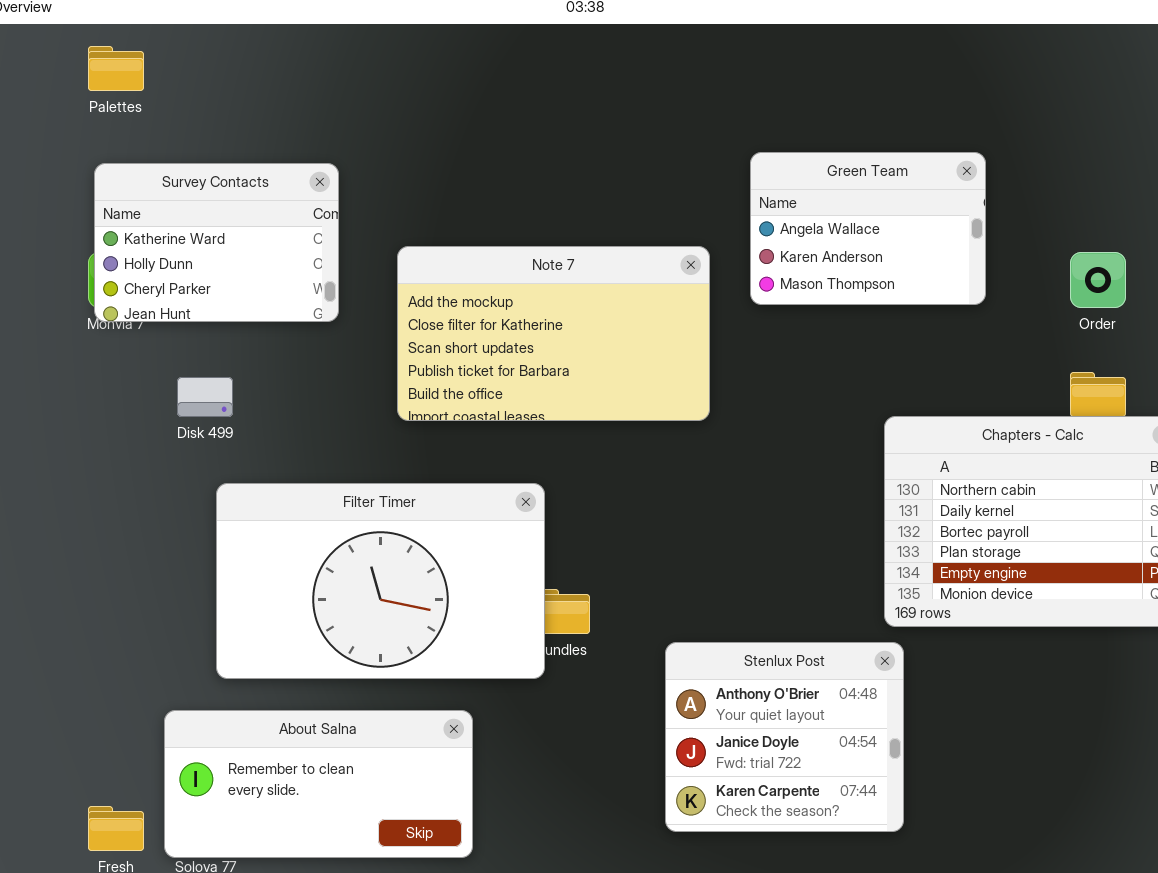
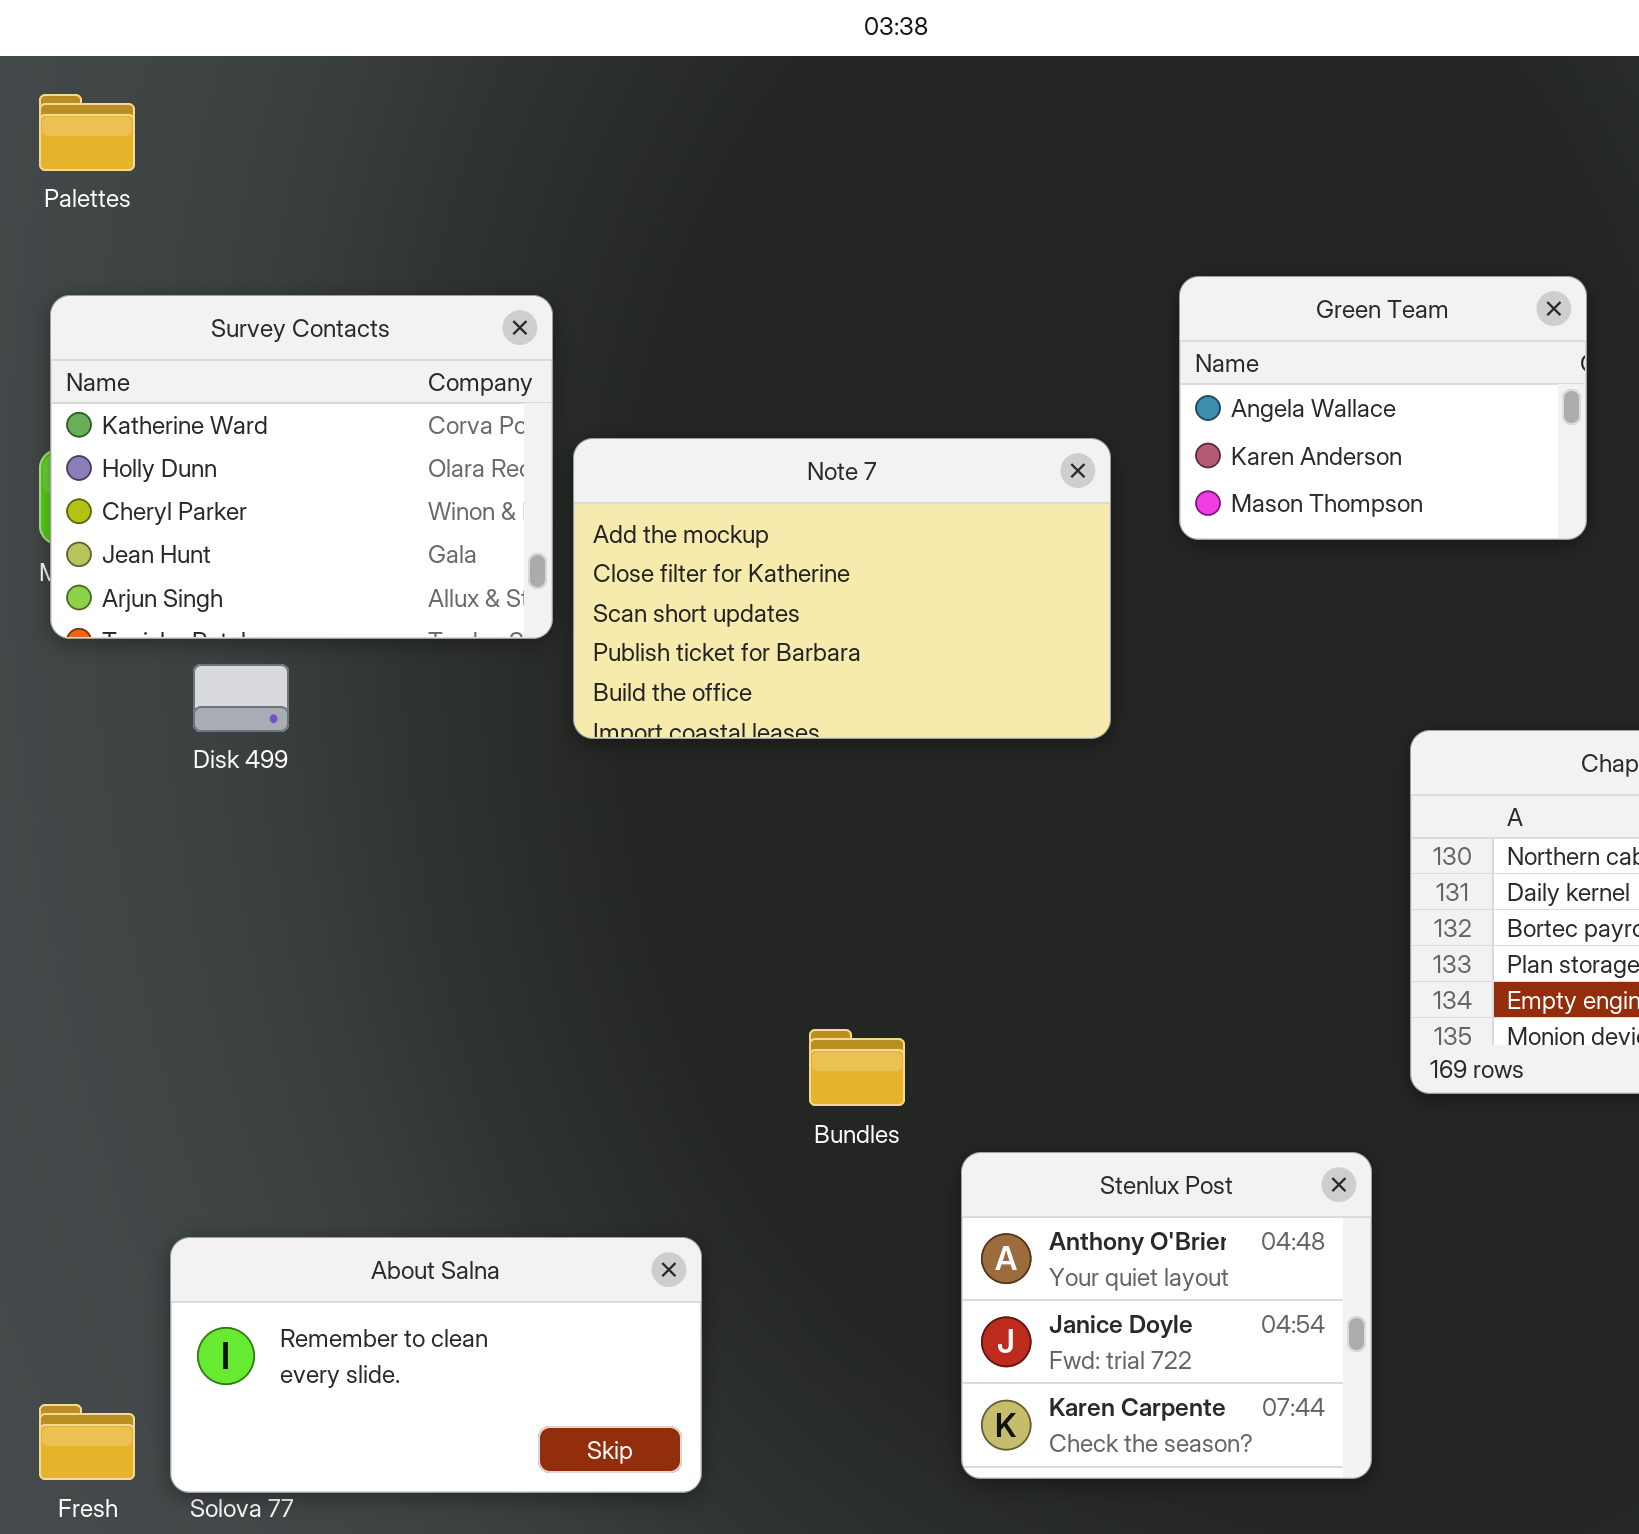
Survey Contacts: [94,163,339,322] -> [50,295,553,639], resized
Filter Timer: [216,483,545,679] -> none, closed
Stenlux Post: [665,642,904,832] -> [961,1152,1372,1479], moved

